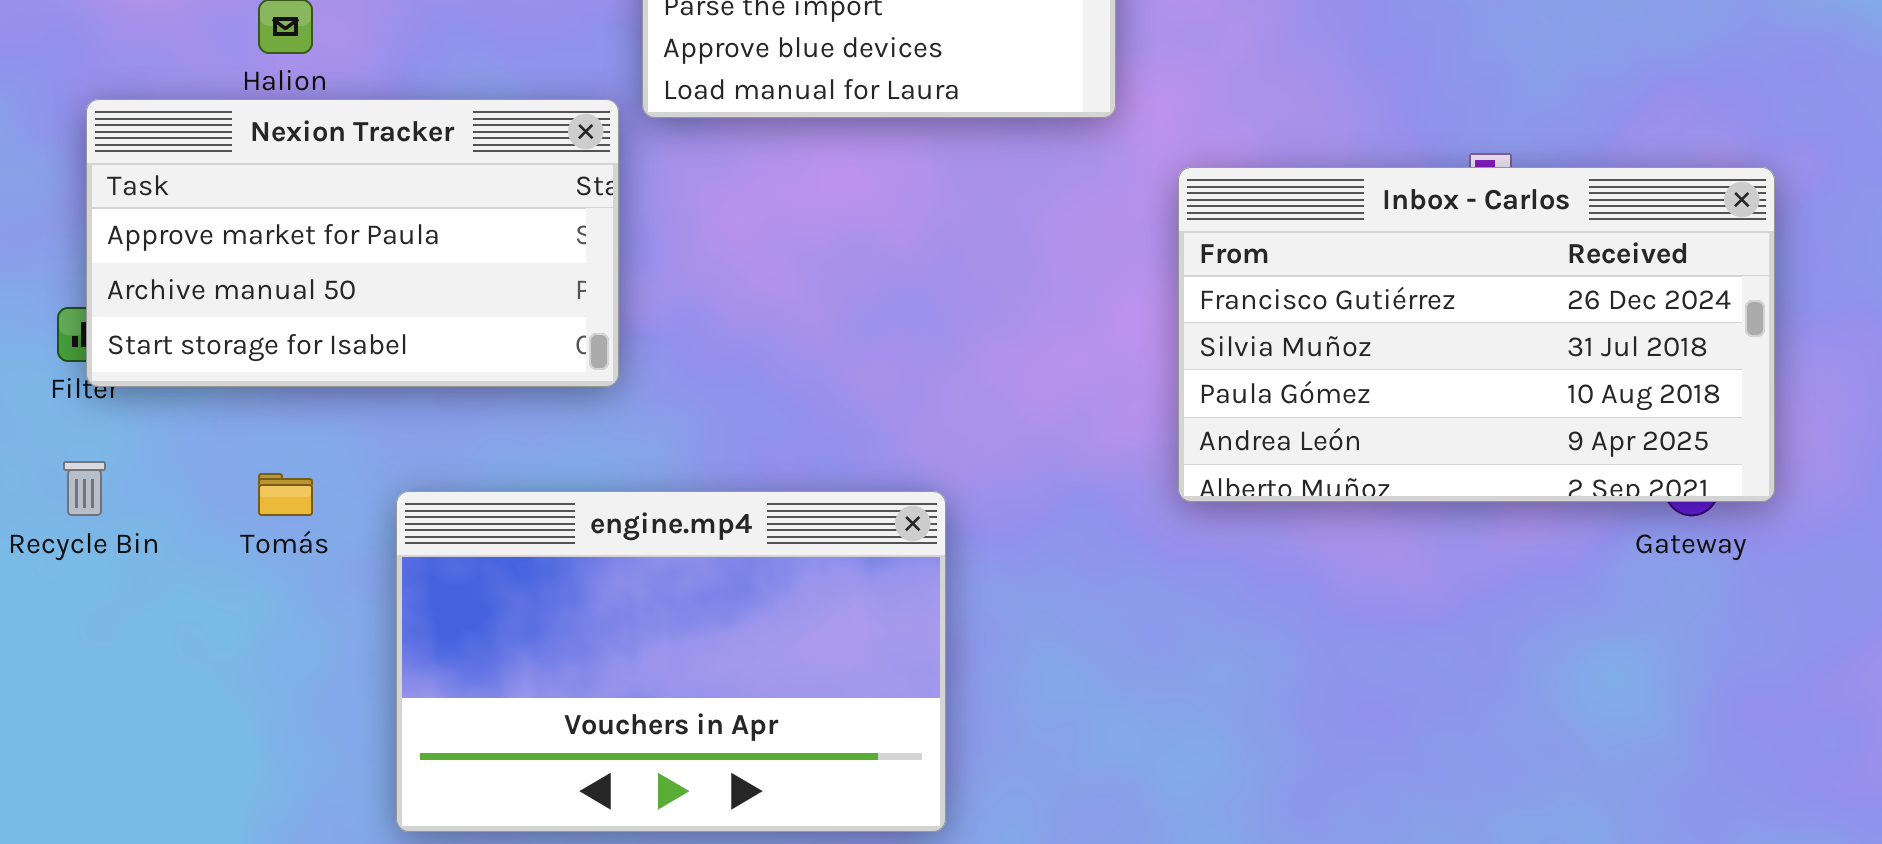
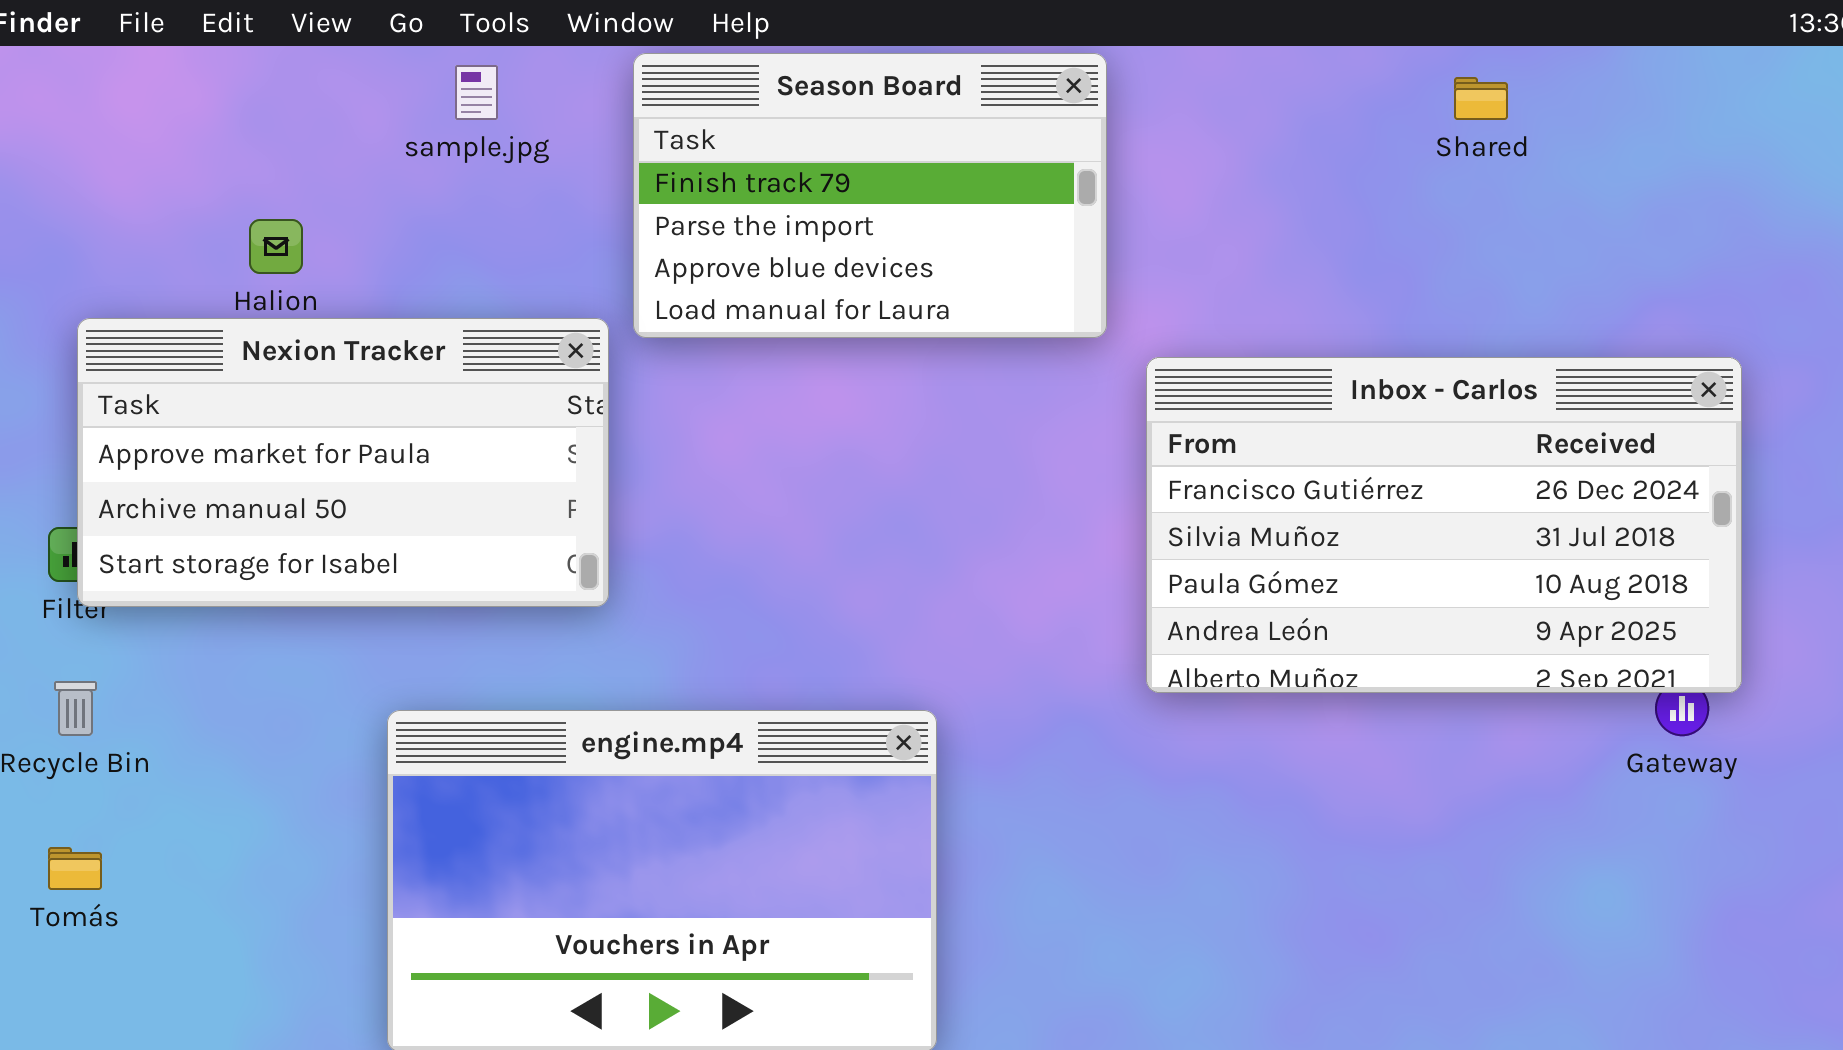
Inbox - Carlos: [1178,167,1775,502] -> [1146,357,1742,693], moved
Tomás: [258,473,313,516] -> [48,847,102,890], moved

